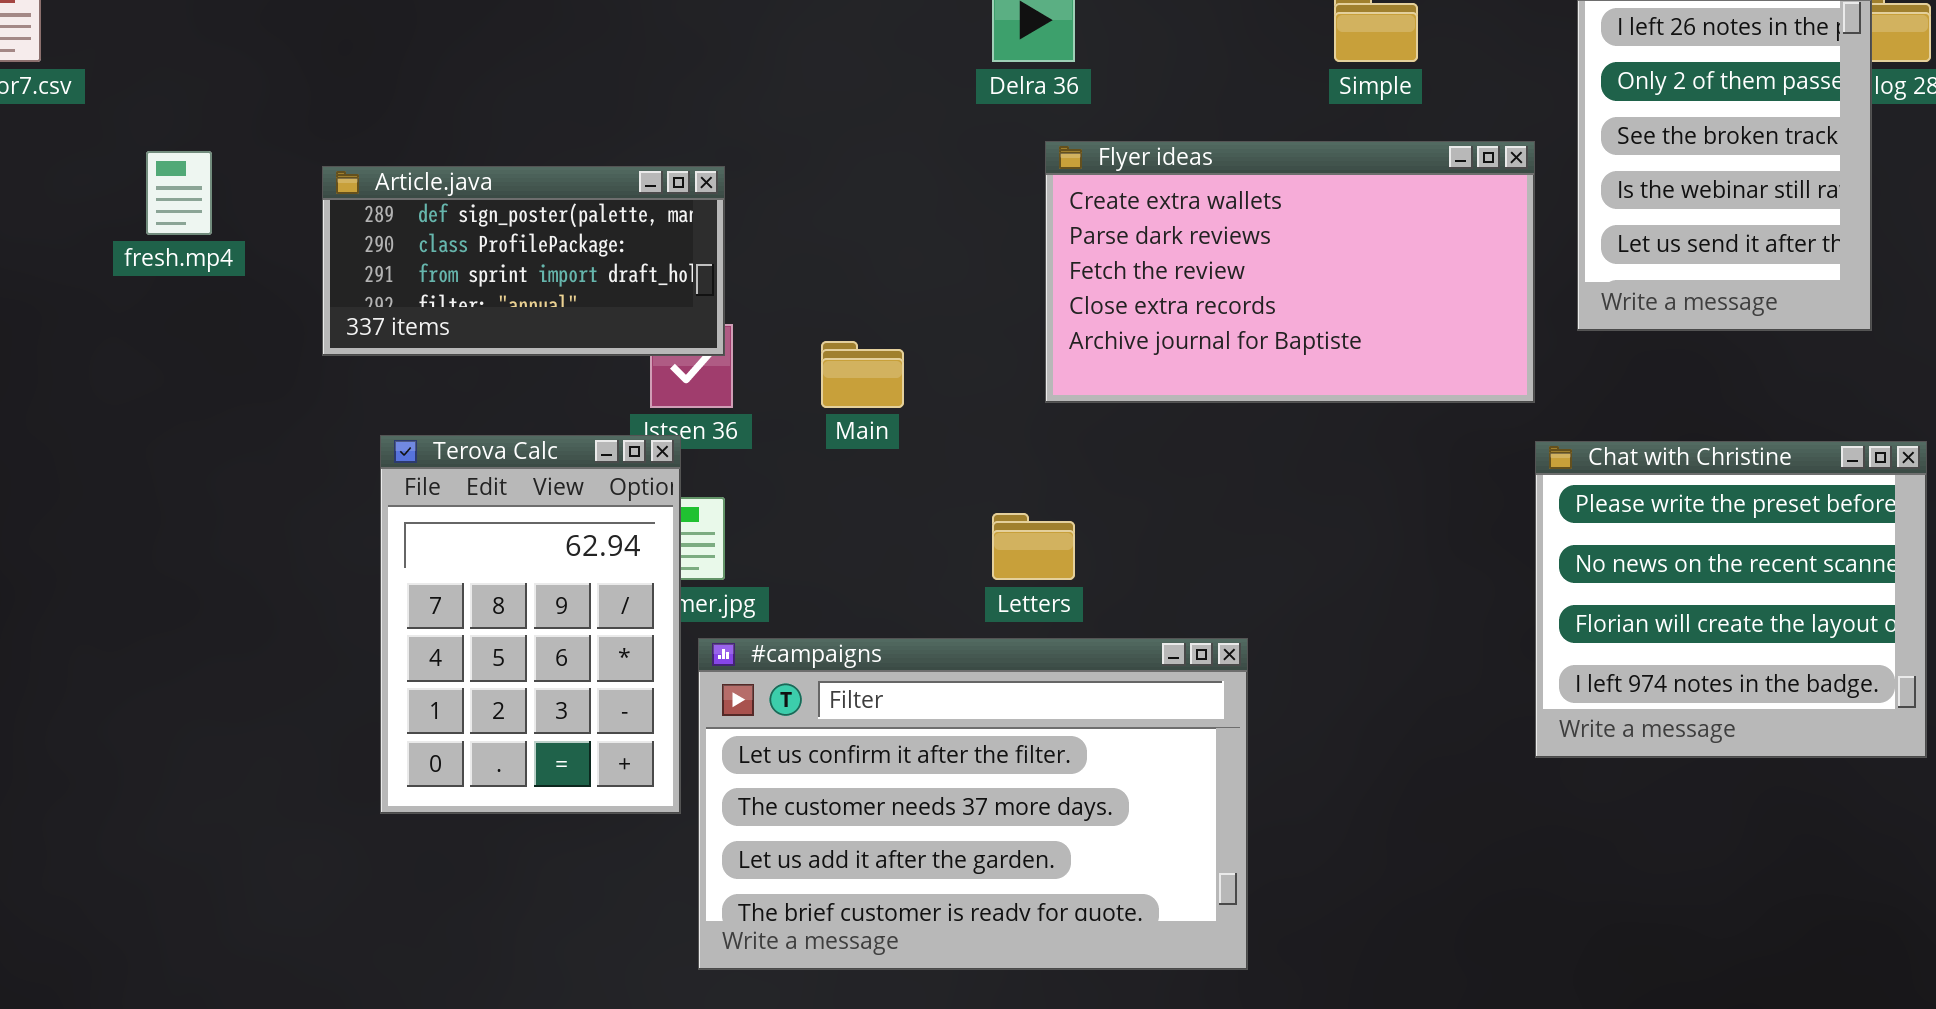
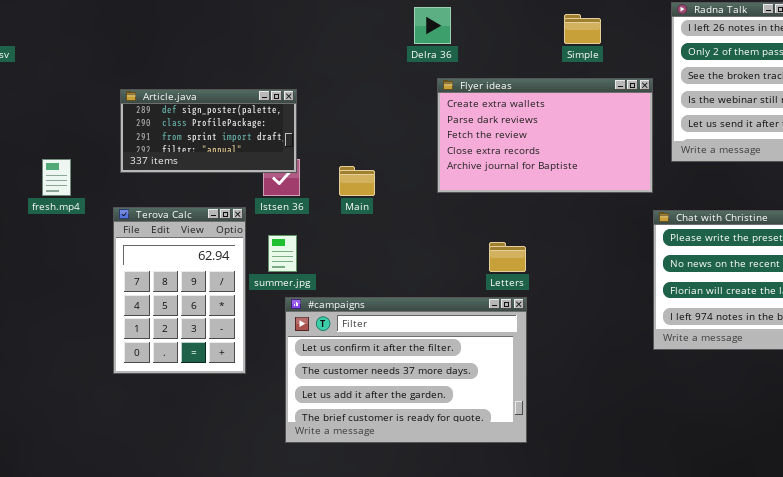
fresh.mp4: [146,151,212,235] -> [42,159,71,196], moved
Terova Calc: [380,435,681,814] -> [113,207,246,374], moved
Letters: [992,513,1075,580] -> [489,242,526,272], moved

